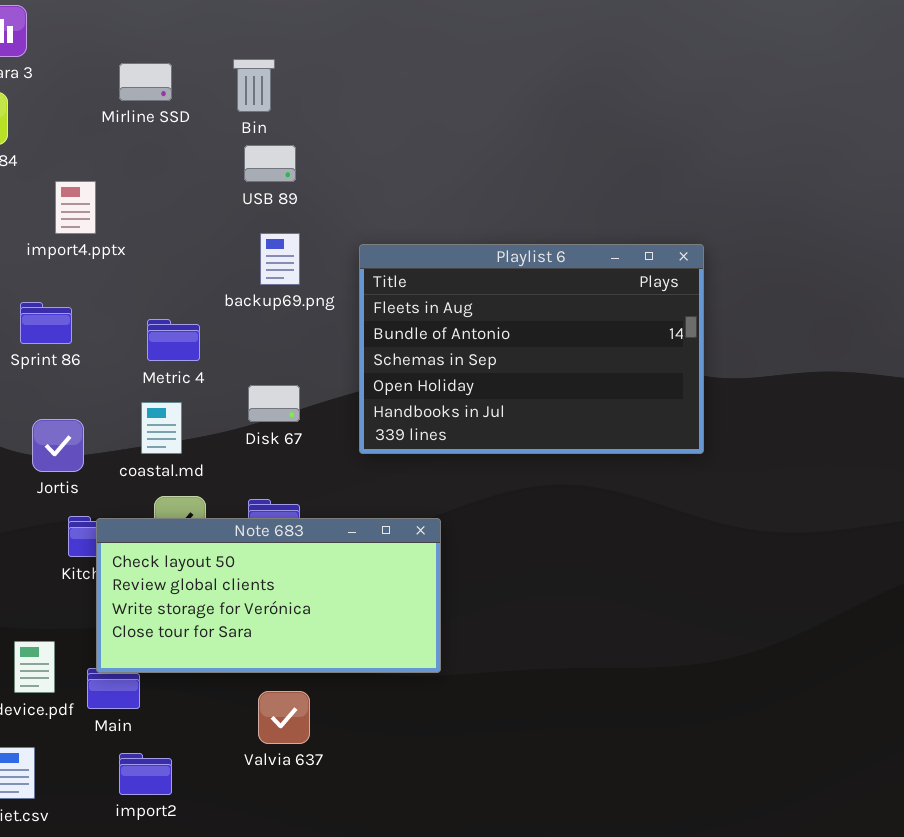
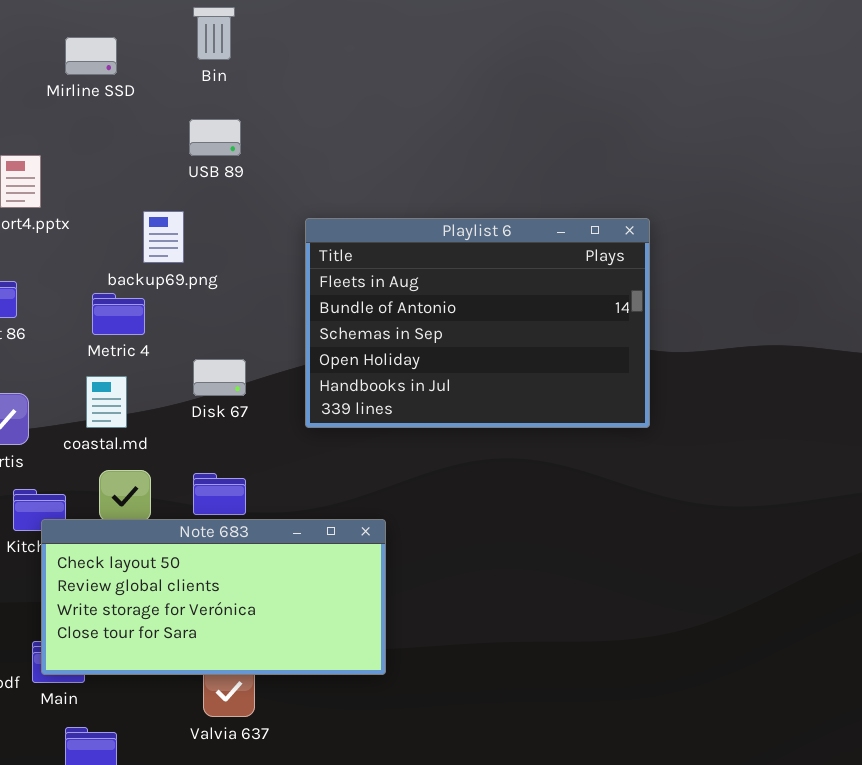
Bin: [233,59,275,112] -> [193,7,235,60], moved
backup69.png: [260,233,300,285] -> [143,211,184,263], moved
Note 683: [96,518,441,673] -> [41,519,386,675], moved

